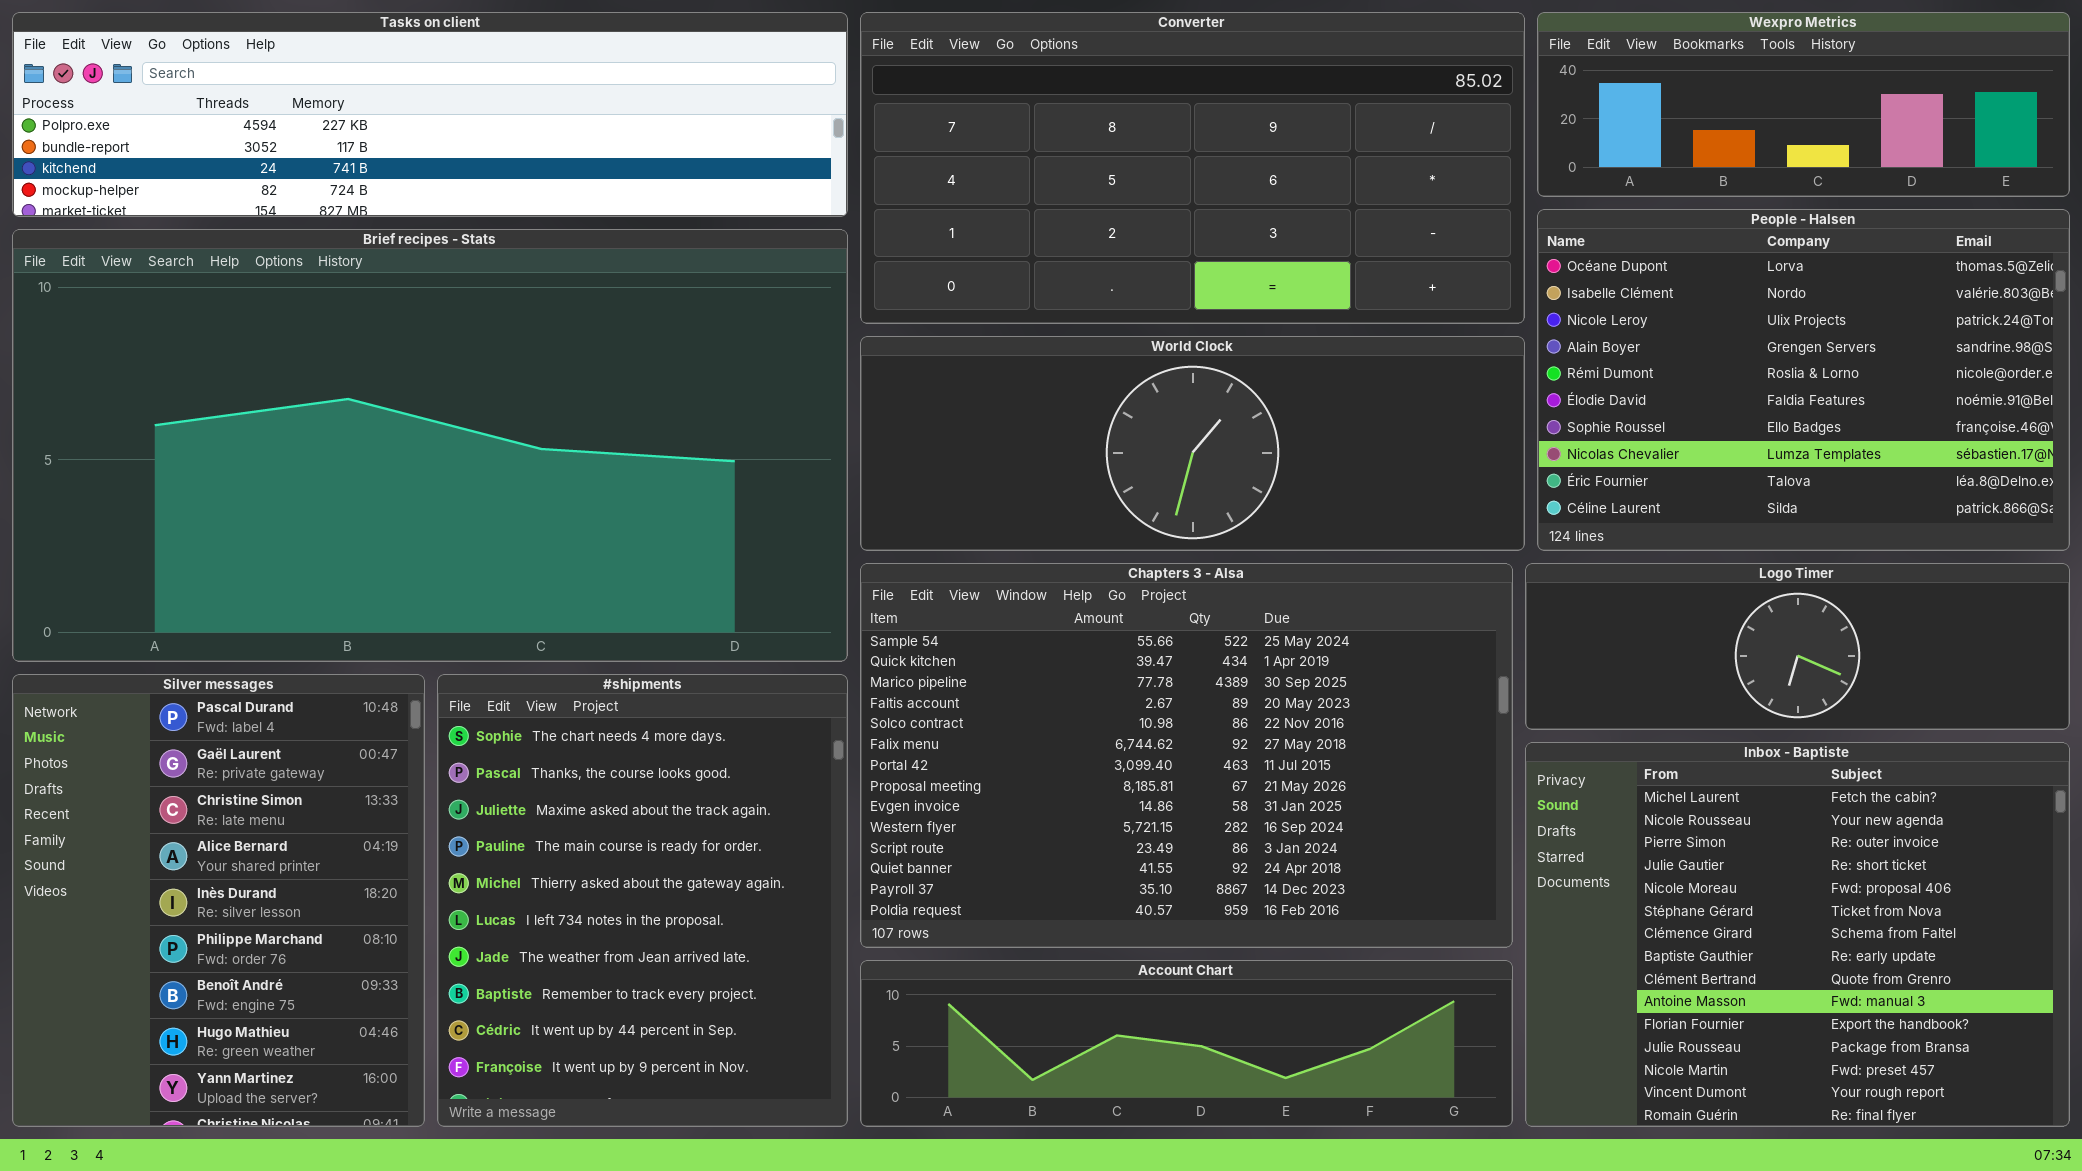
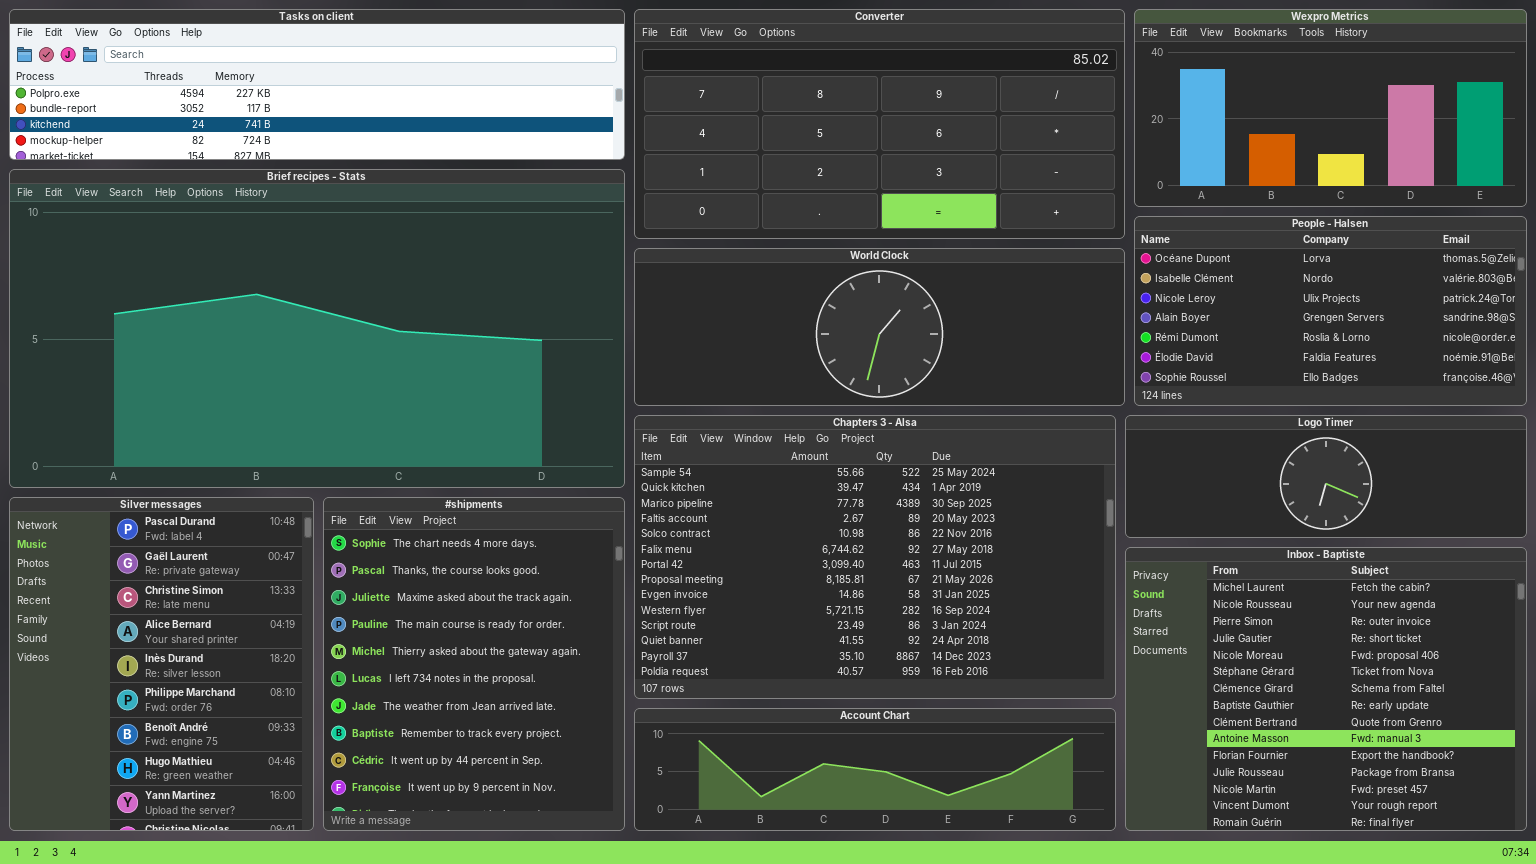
Wexpro Metrics: [1537,12,2070,197] -> [1134,9,1527,207], resized
People - Halsen: [1537,209,2070,551] -> [1134,216,1527,406], resized

